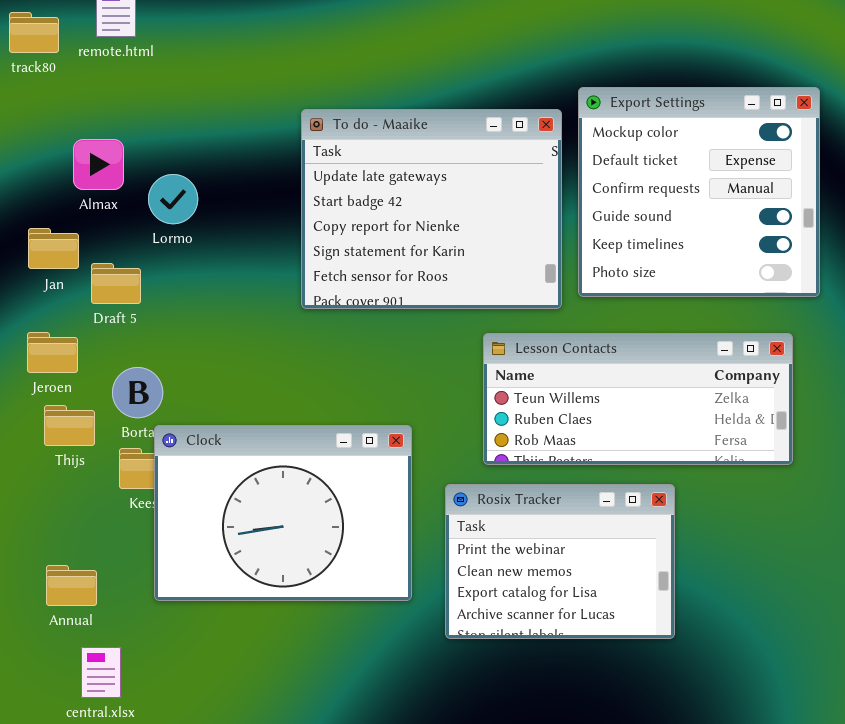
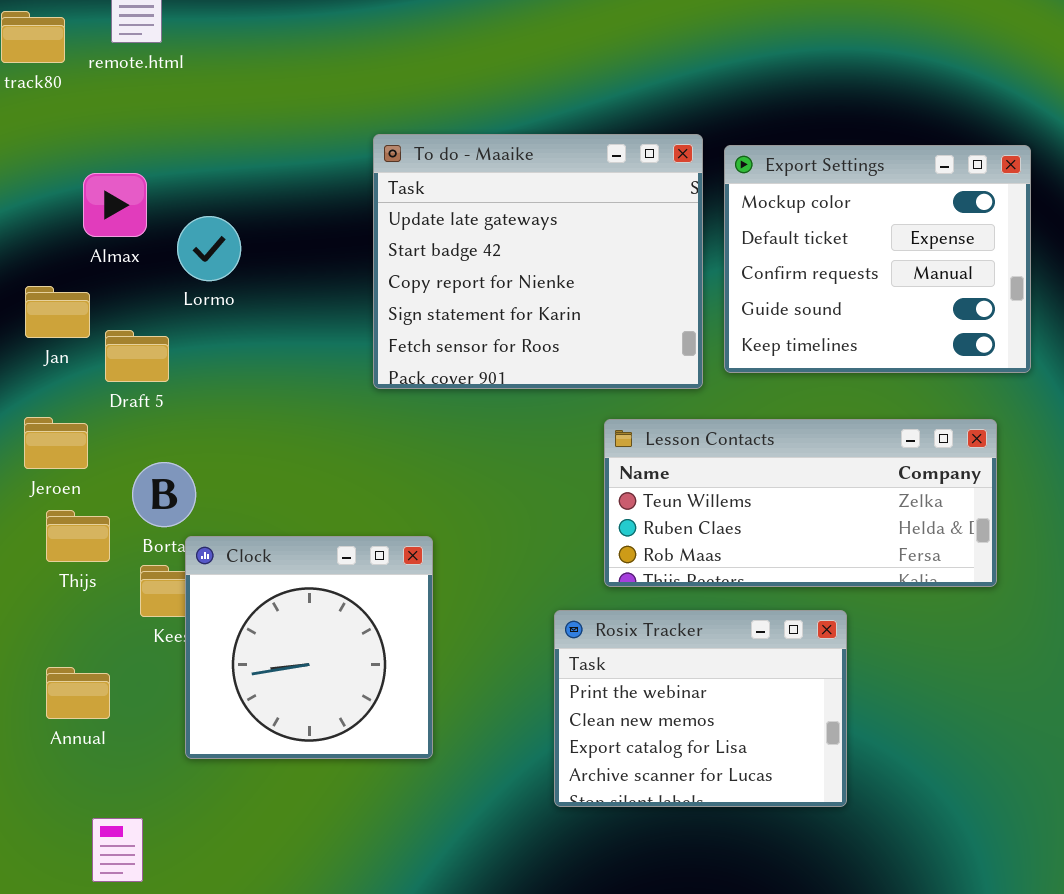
Export Settings: [578,87,820,297] -> [724,145,1031,373], resized
Clock: [154,425,412,601] -> [185,536,433,759], resized
Annual: [46,565,97,606] -> [46,667,110,719], moved

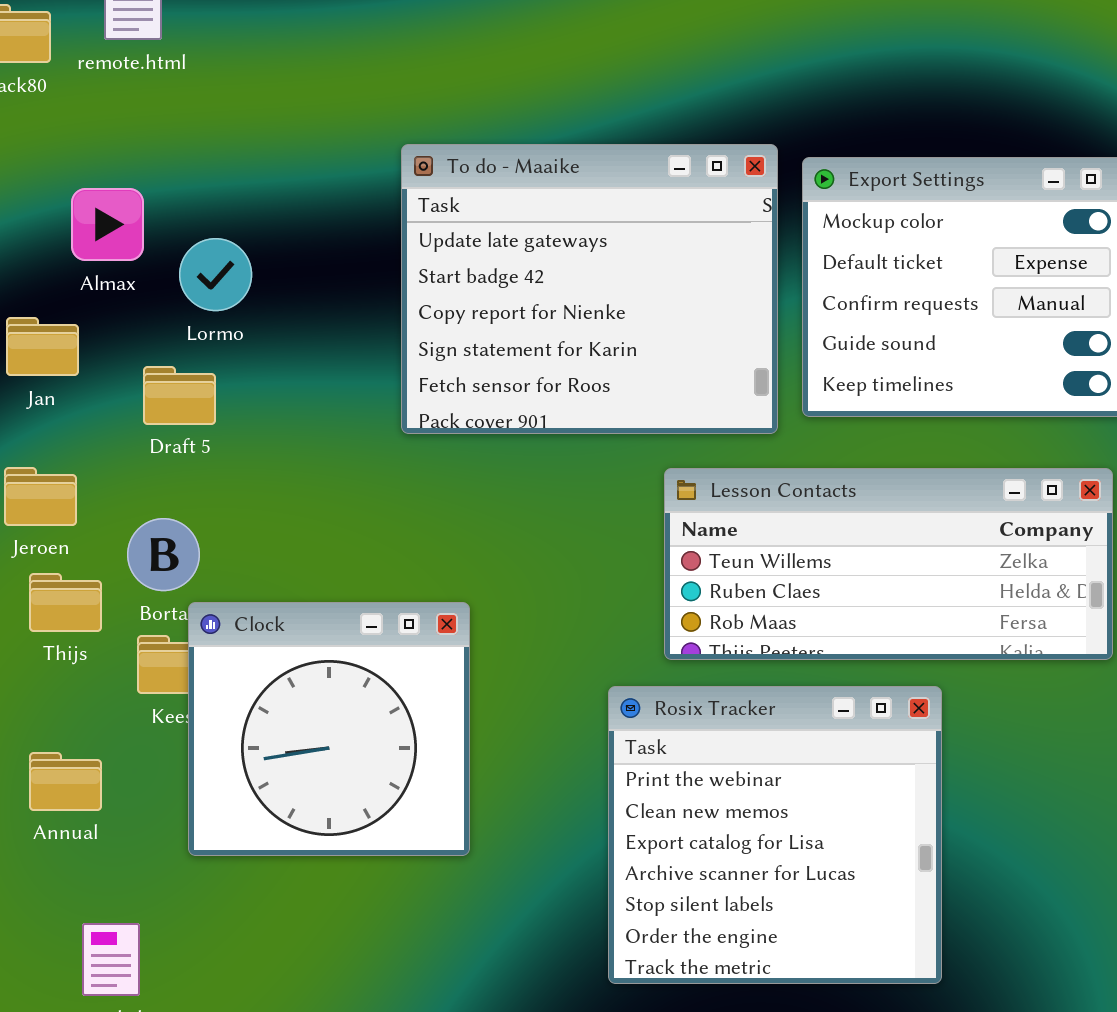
Draft 5: [105,330,169,382] -> [143,366,216,425], moved
Rosix Tracker: [554,610,847,807] -> [608,686,942,984], resized

